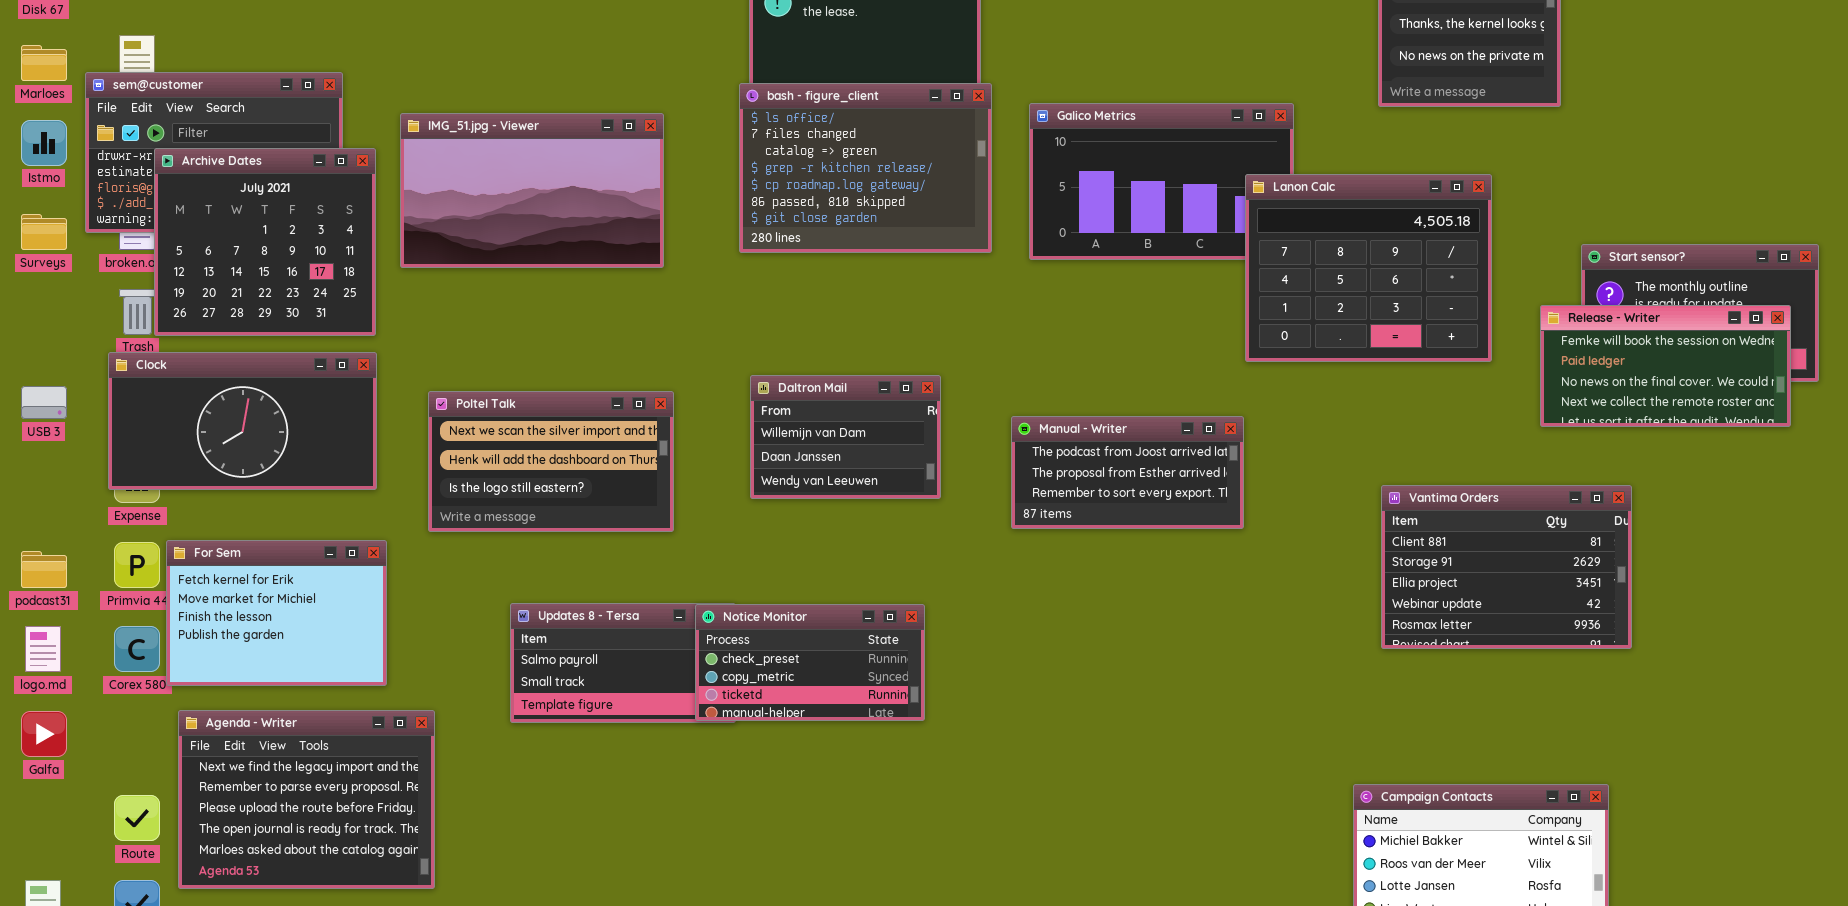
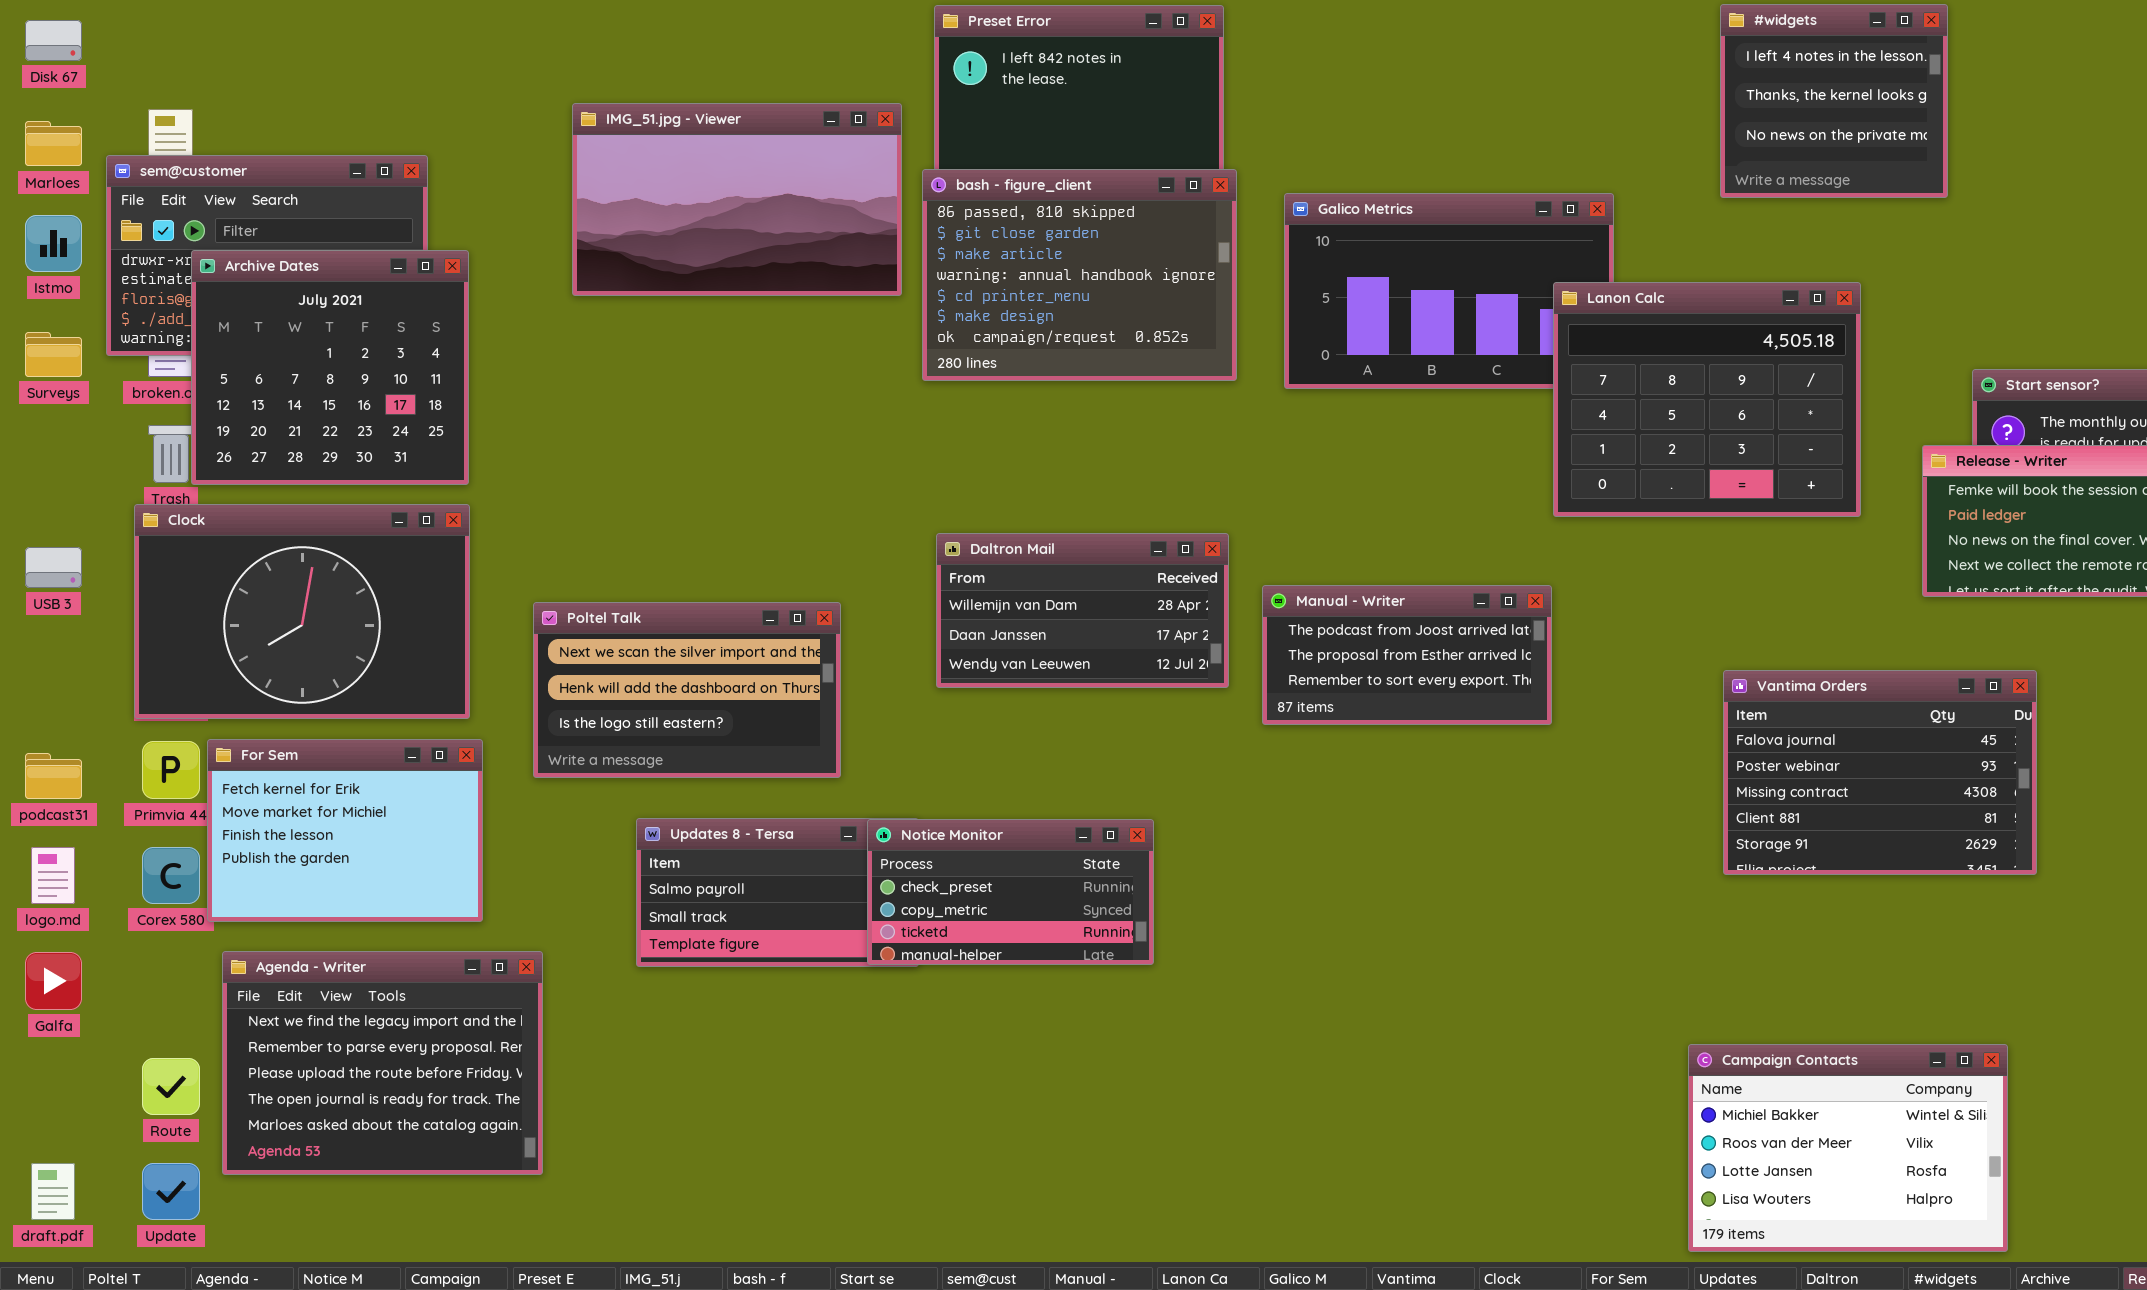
bash - figure_client: [739,83,992,253] -> [922,169,1237,381], scrolled down 5 rows
IMG_51.jpg - Viewer: [400,113,664,268] -> [572,103,902,296], moved
Clock: [108,352,377,490] -> [134,504,470,719], resized
Daltron Mail: [750,375,941,499] -> [936,533,1229,688], resized
Poltel Talk: [428,391,674,532] -> [533,602,841,778], moved
Vantima Orders: [1381,485,1632,649] -> [1723,670,2037,875], scrolled up 3 rows

